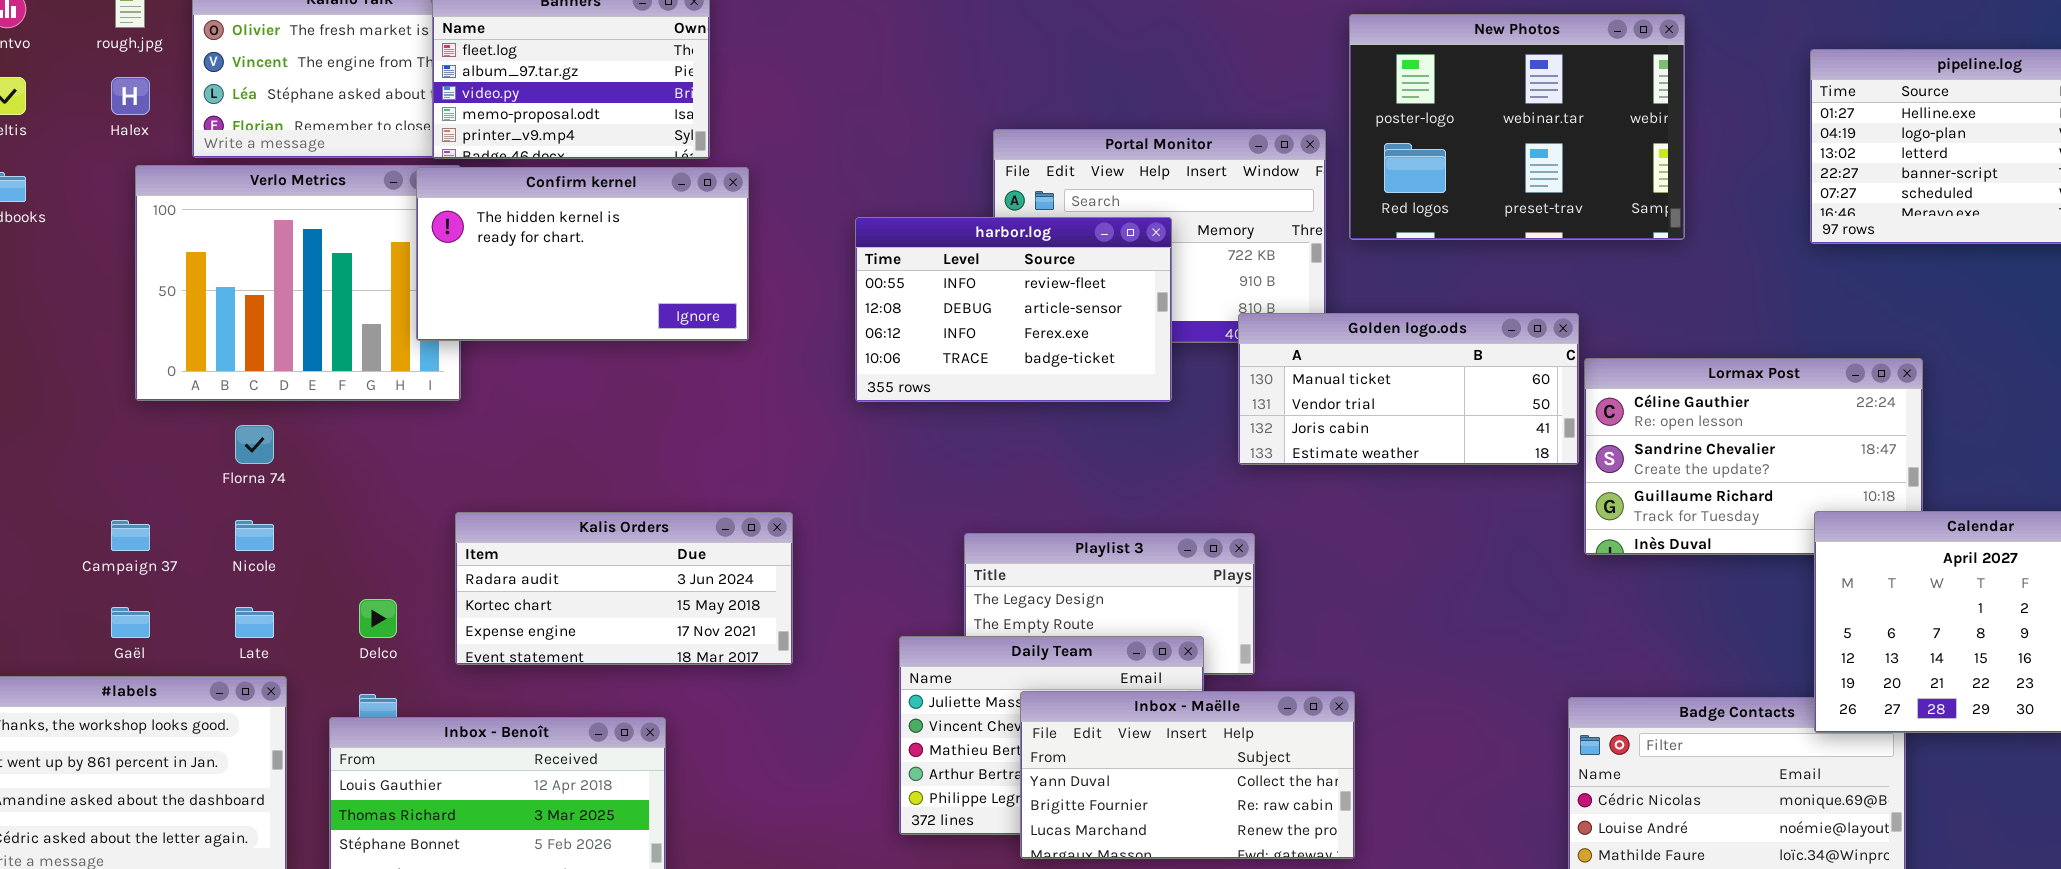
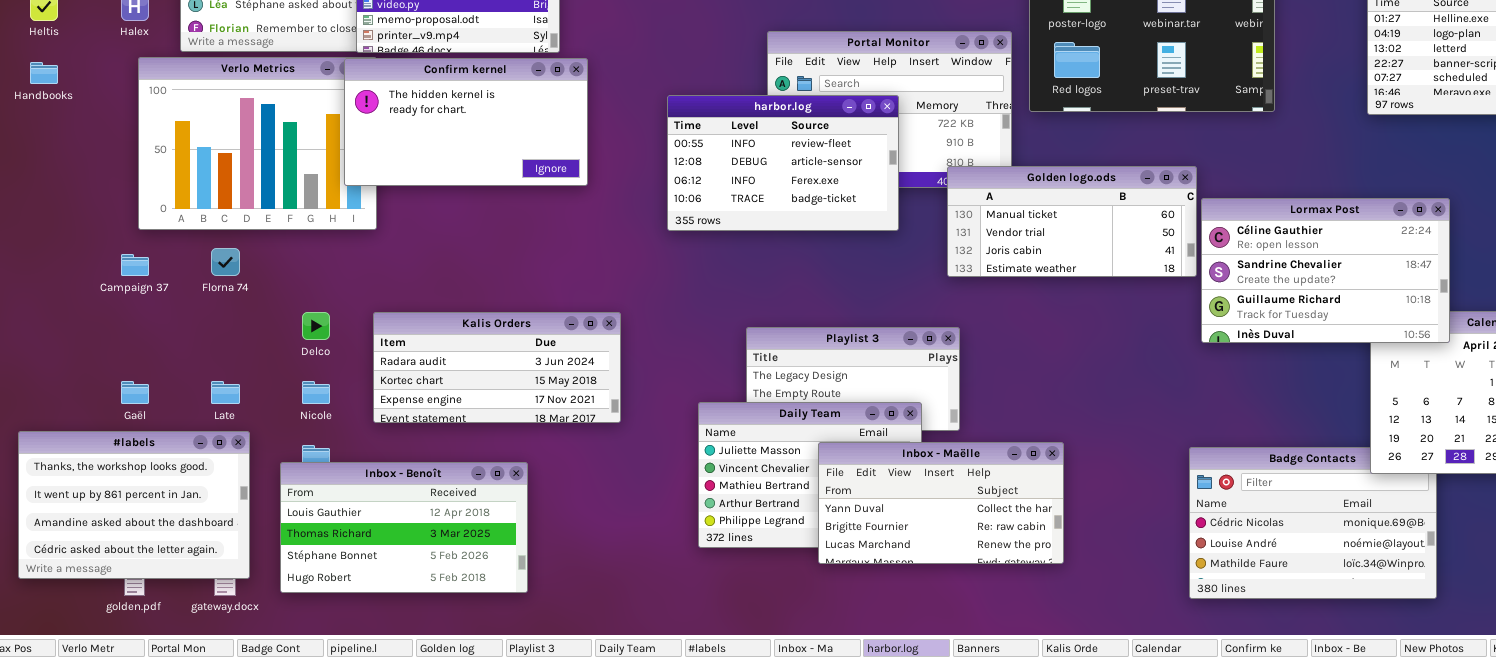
Lormax Post: [1584,358,1923,555] -> [1201,198,1450,343], raised
Campaign 37: [111,520,150,551] -> [121,254,149,276], moved
Nicole: [235,520,274,551] -> [302,381,330,404], moved
Delco: [359,599,397,638] -> [302,312,330,340], moved
Inbox - Maëlle: [1020,691,1355,859] -> [818,442,1064,564], moved

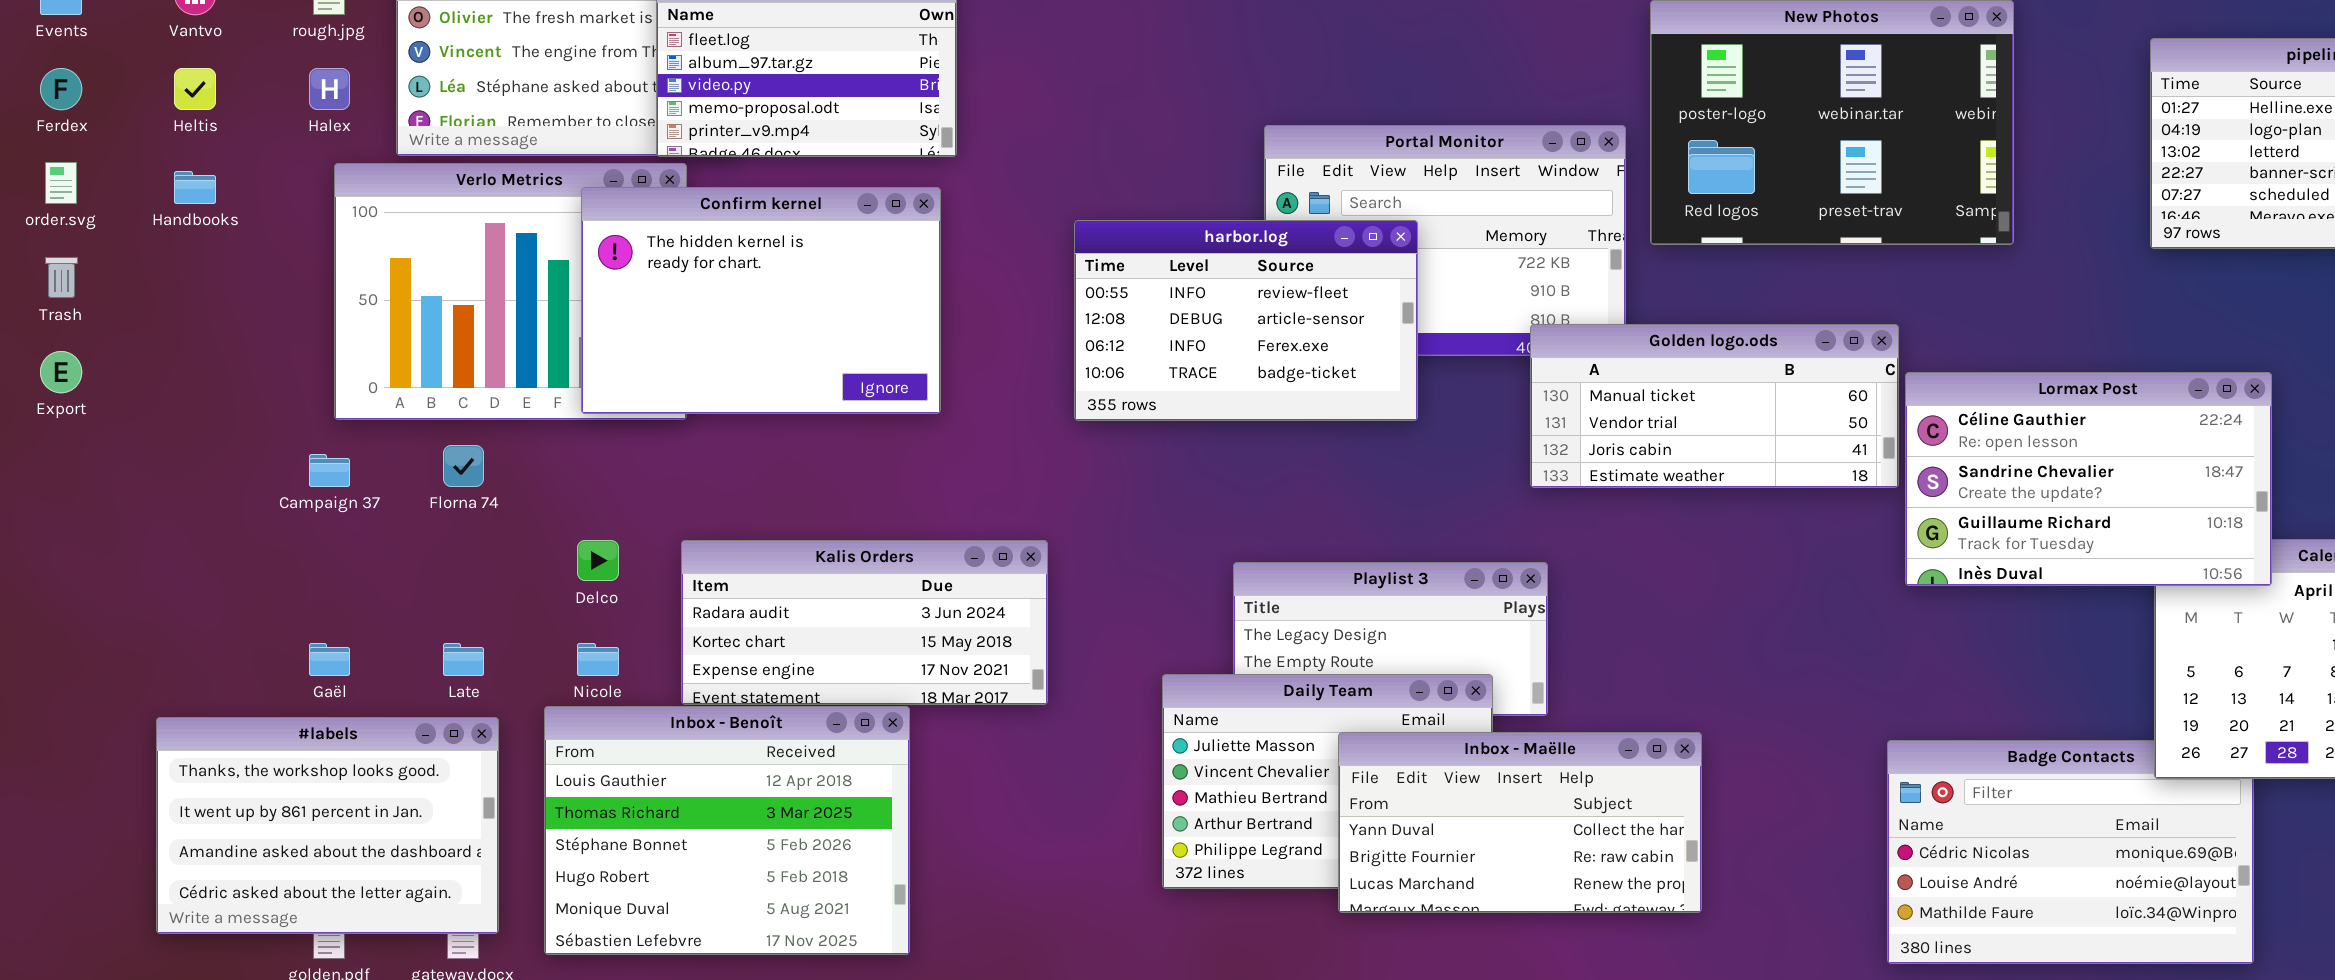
Confirm kernel: [344,58,588,186] -> [581,187,941,414], moved, resized
harbor.log: [667,95,899,231] -> [1074,220,1418,421], moved
Inbox - Benoît: [280,462,528,593] -> [544,706,910,955], resized

